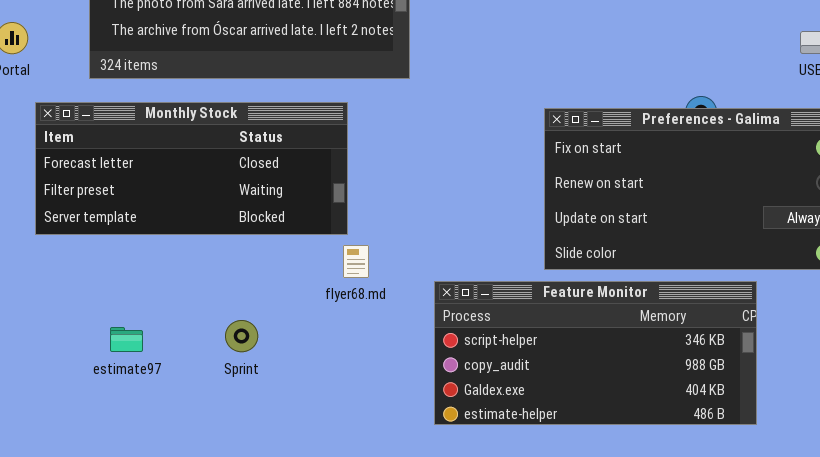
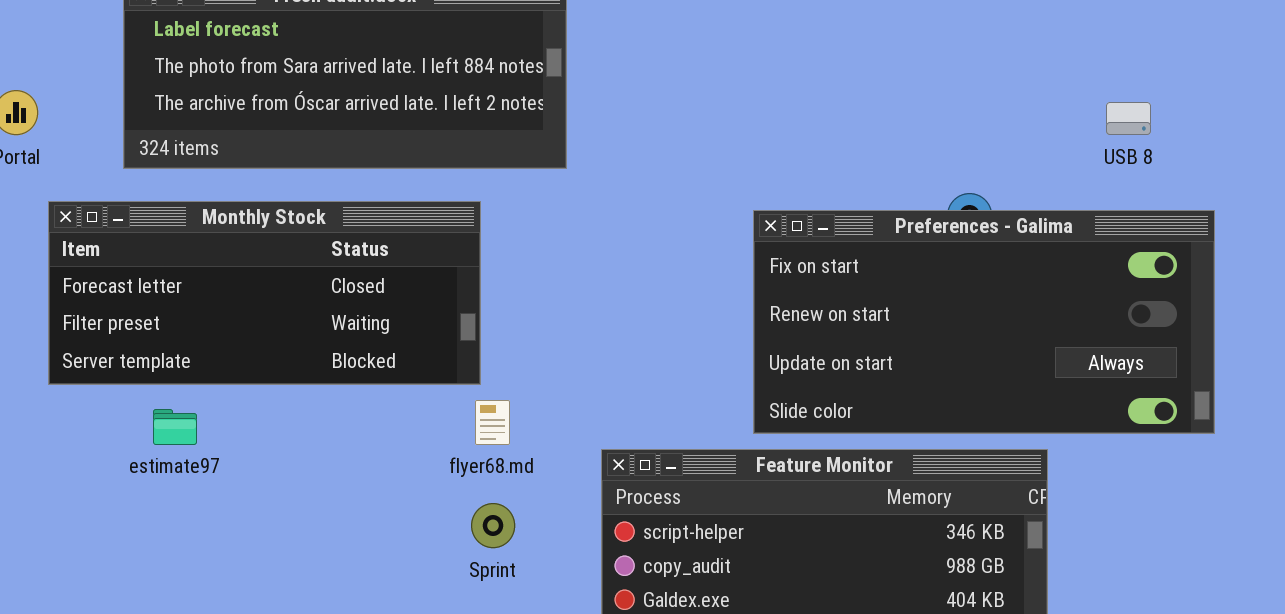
Sprint: [225,320,258,352] -> [471,503,515,548], moved
estimate97: [110,327,143,352] -> [153,409,197,445], moved

